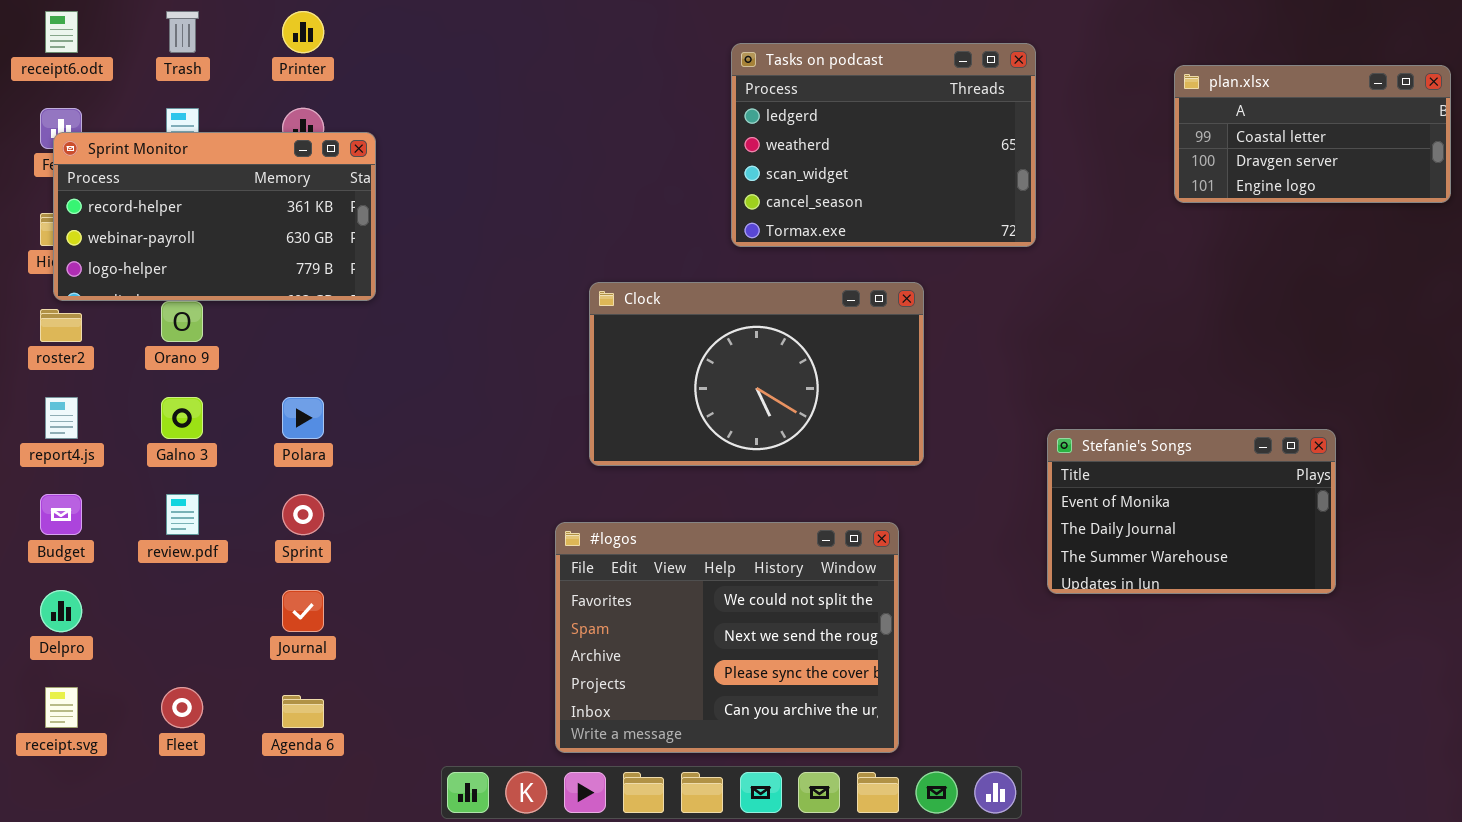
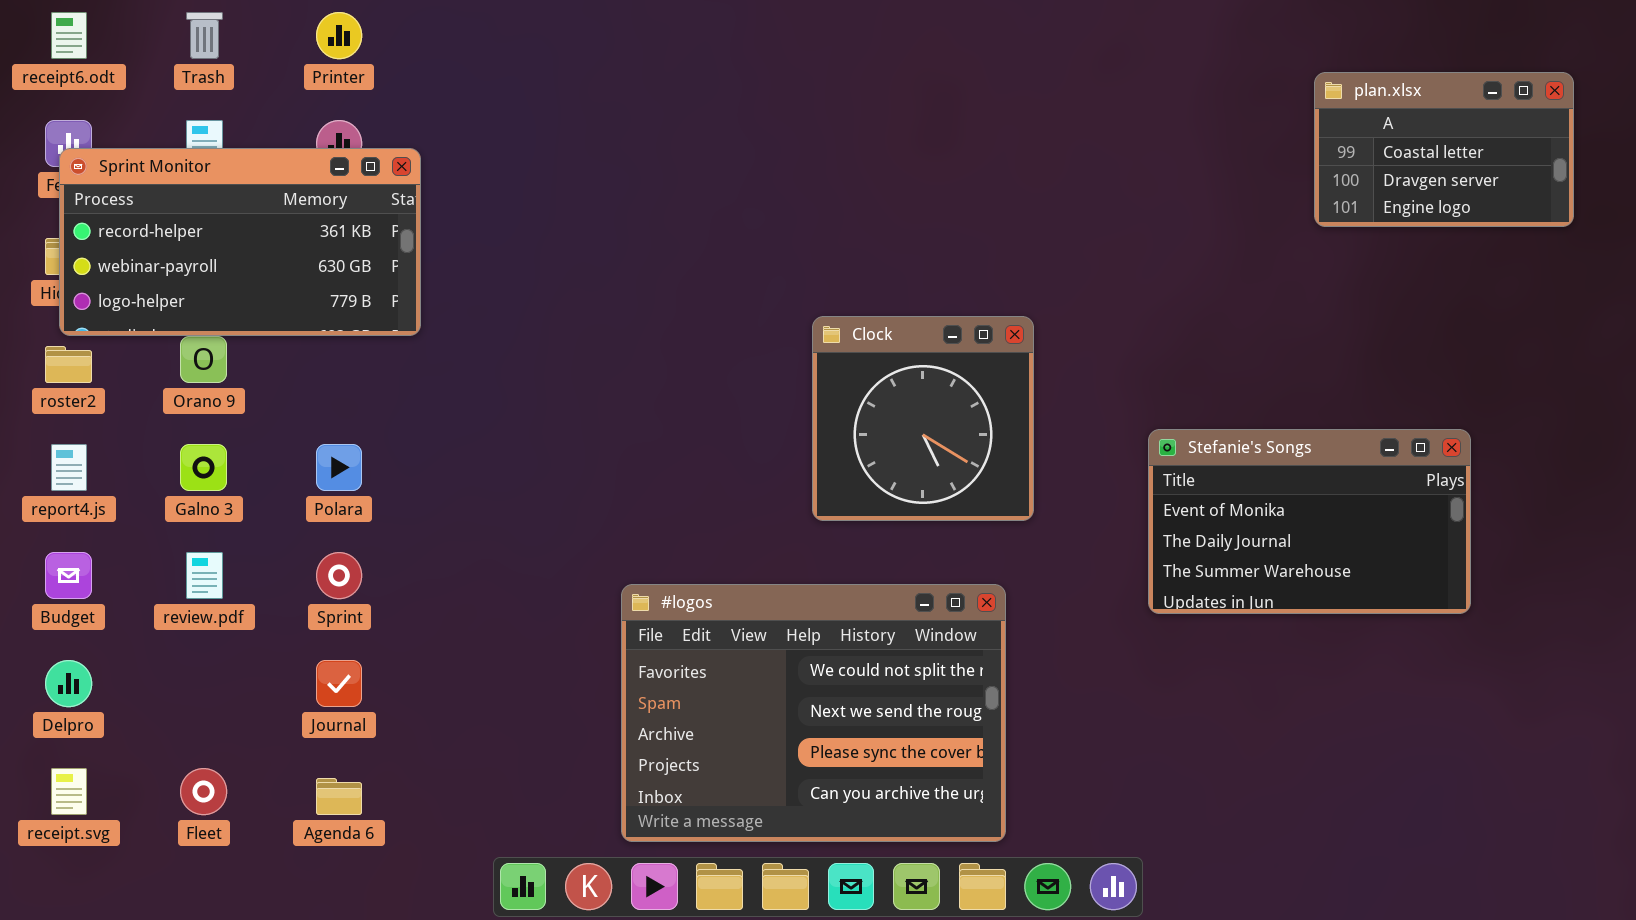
Tasks on podcast: [731,43,1036,247] -> none, closed
plan.xlsx: [1174,65,1451,203] -> [1314,72,1574,227], resized
Clock: [589,282,924,466] -> [812,316,1034,521], resized
Stefanie's Songs: [1047,429,1336,594] -> [1148,429,1471,614], moved

